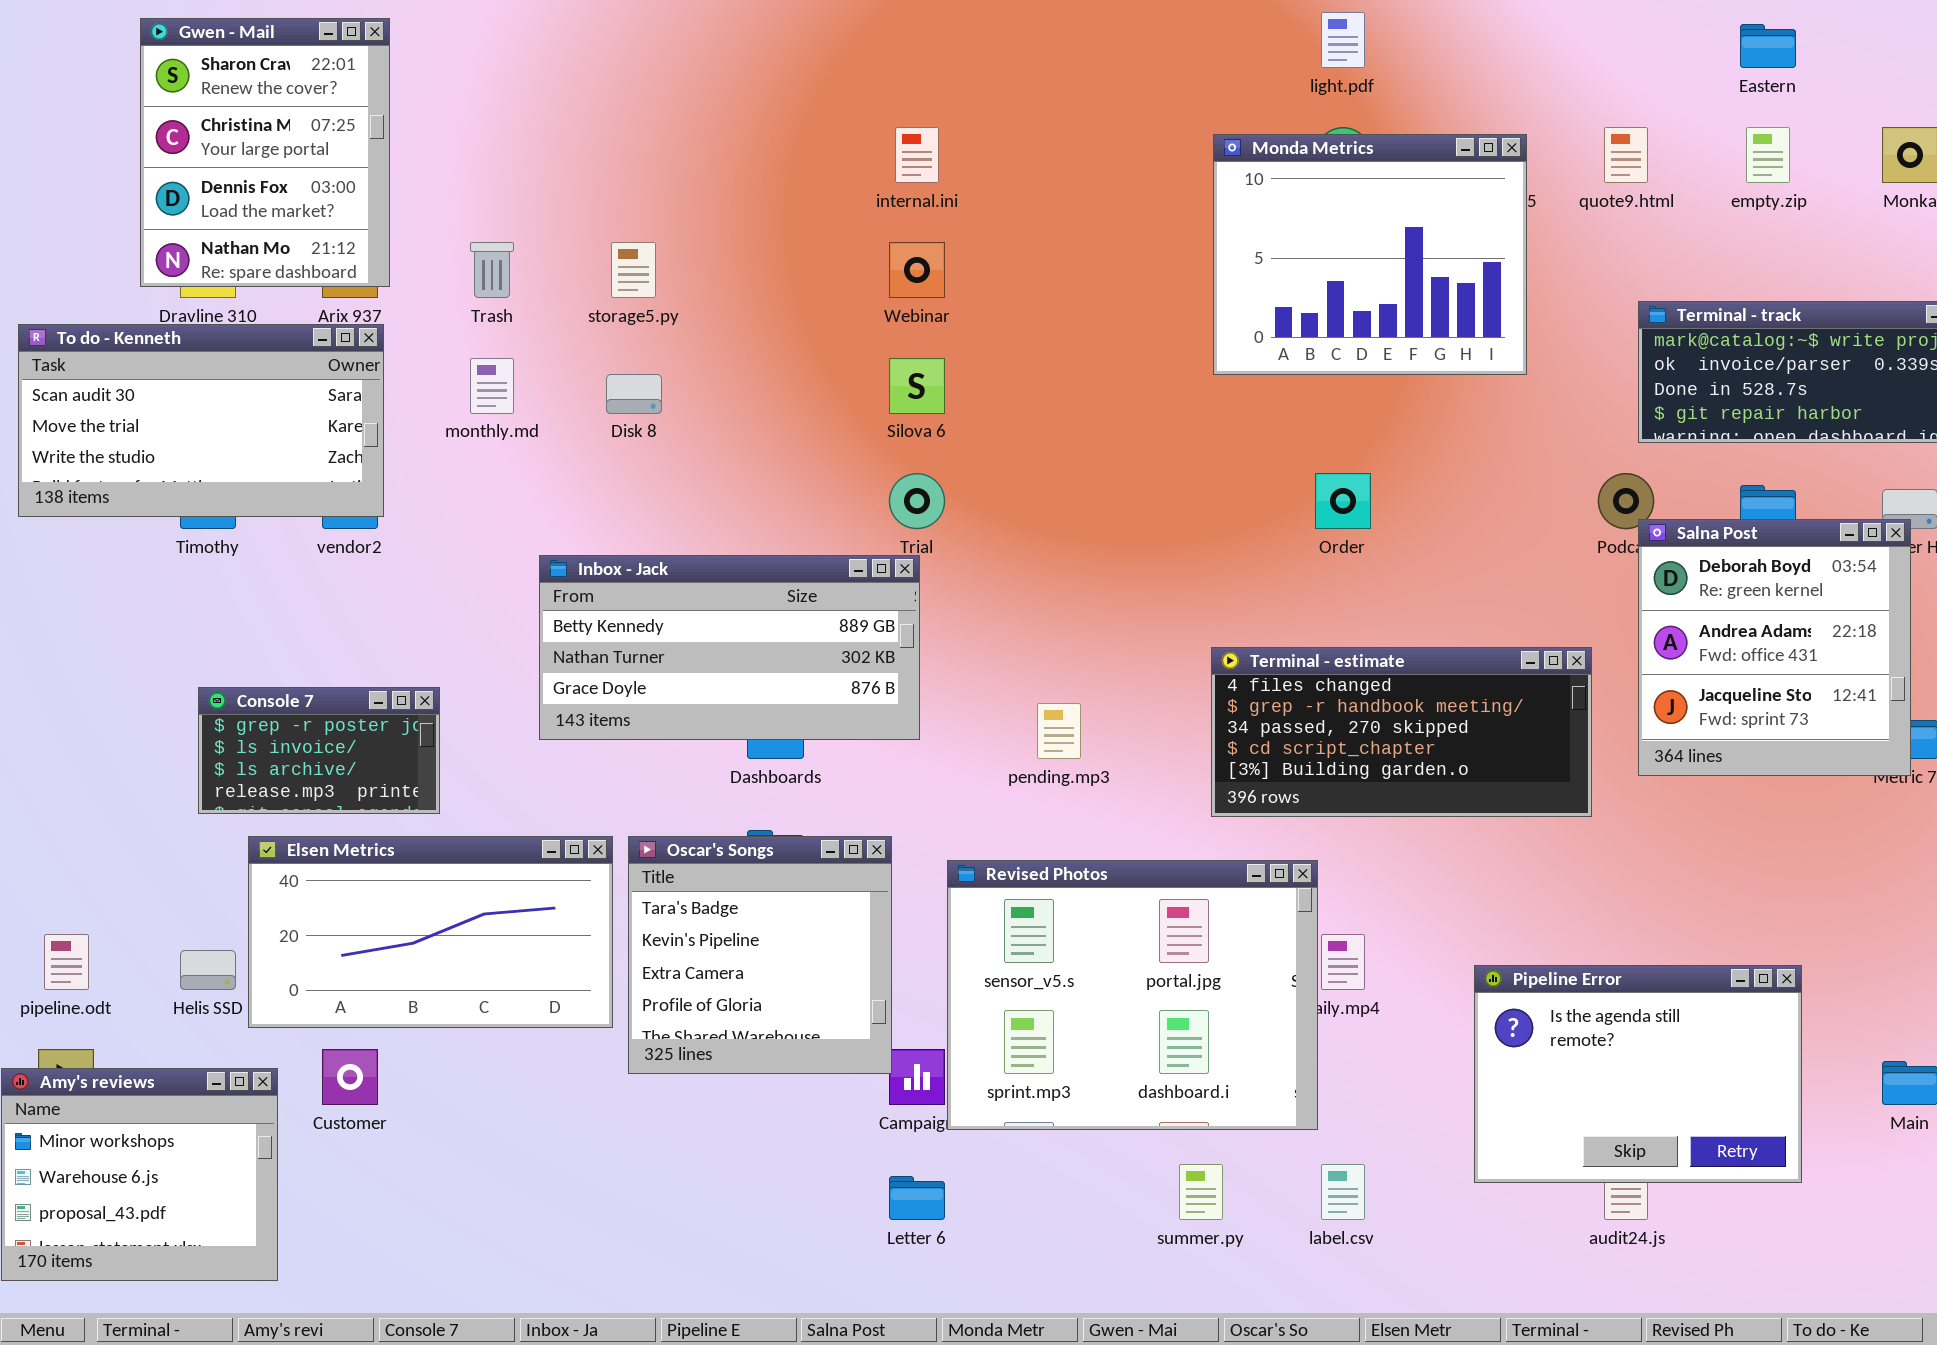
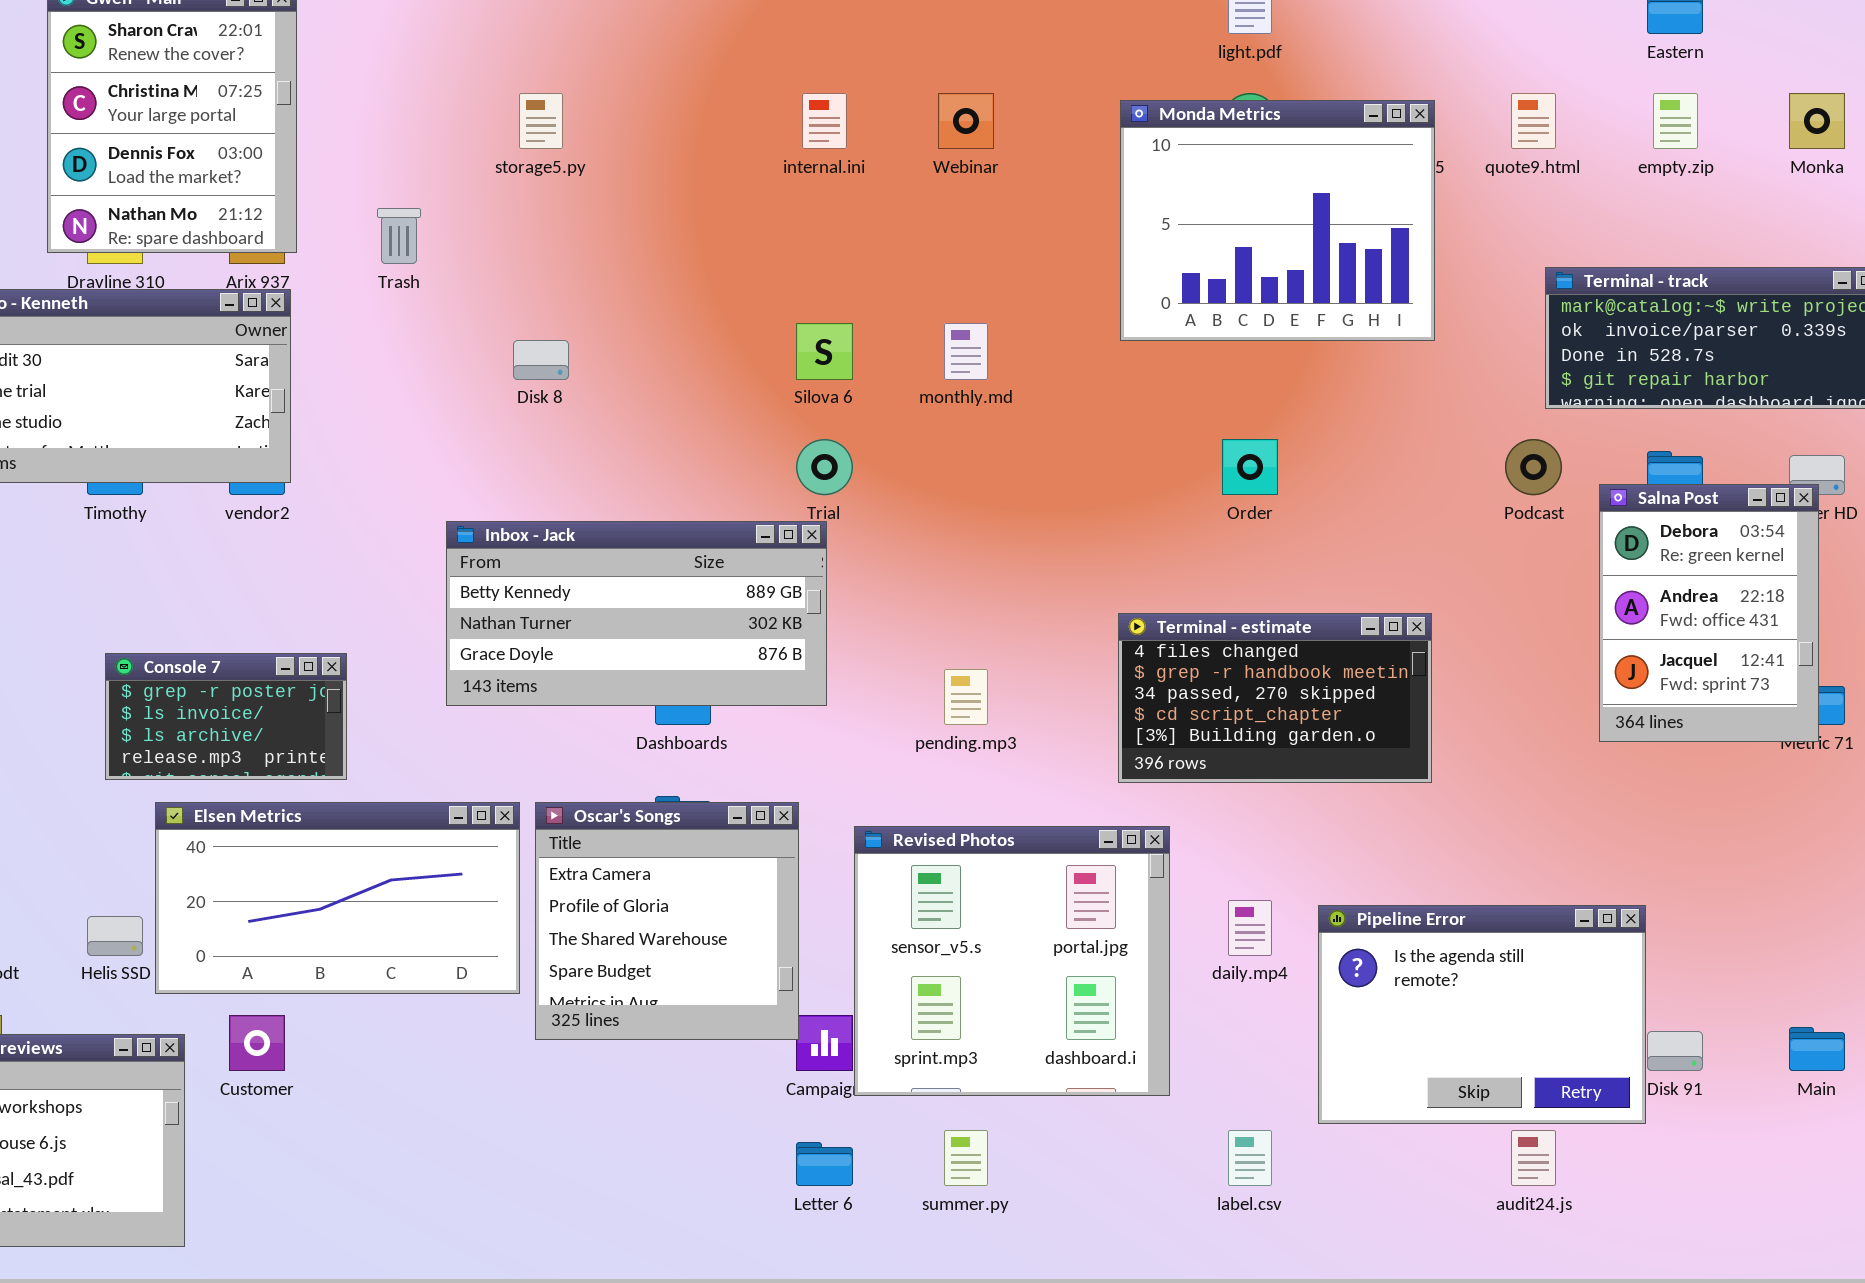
storage5.py: [611,242,656,298] -> [519,93,563,149], moved
Webinar: [889,242,945,298] -> [938,93,994,149], moved
monthly.md: [470,358,514,414] -> [944,323,988,380], moved
Salna Post: [1638,519,1911,776] -> [1599,484,1819,742], resized
Terminal - estimate: [1211,647,1592,817] -> [1118,613,1432,783], resized
Oscar's Songs: [628,836,892,1074] -> [535,802,799,1040], scrolled down 2 rows
Revised Photos: [947,860,1318,1130] -> [854,826,1170,1096], resized
Pipeline Error: [1474,965,1802,1183] -> [1318,905,1646,1124], moved
summer.py: [1179,1164,1223,1220] -> [944,1130,988,1186], moved

